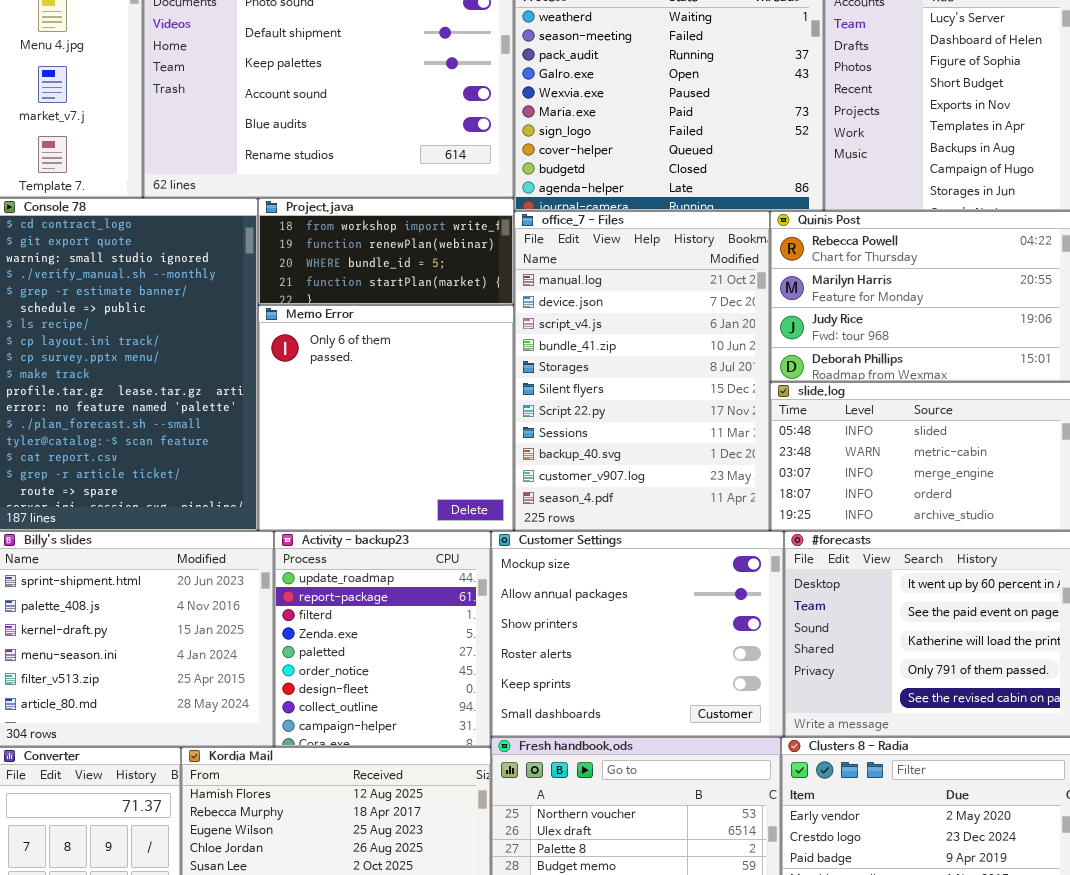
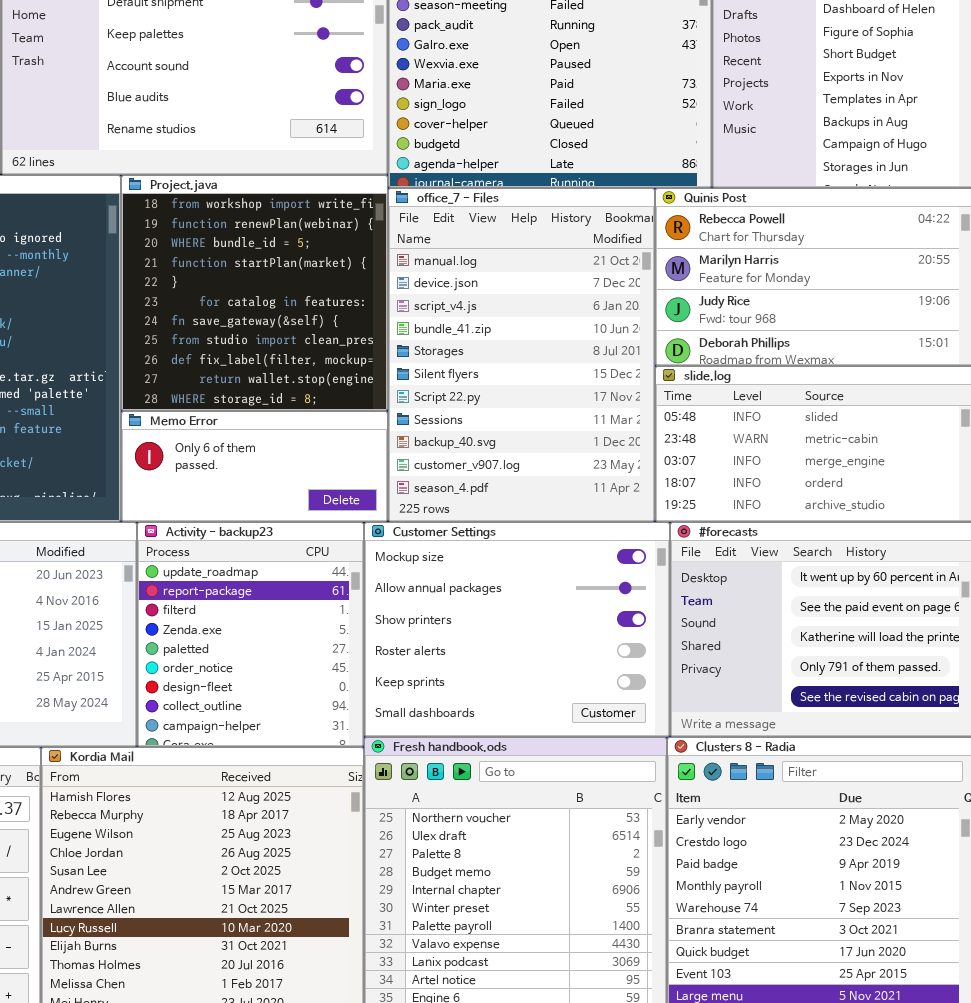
Project.java: [258,198,514,305] -> [121,175,388,411], resized
Memo Error: [258,305,514,531] -> [121,411,388,522], resized

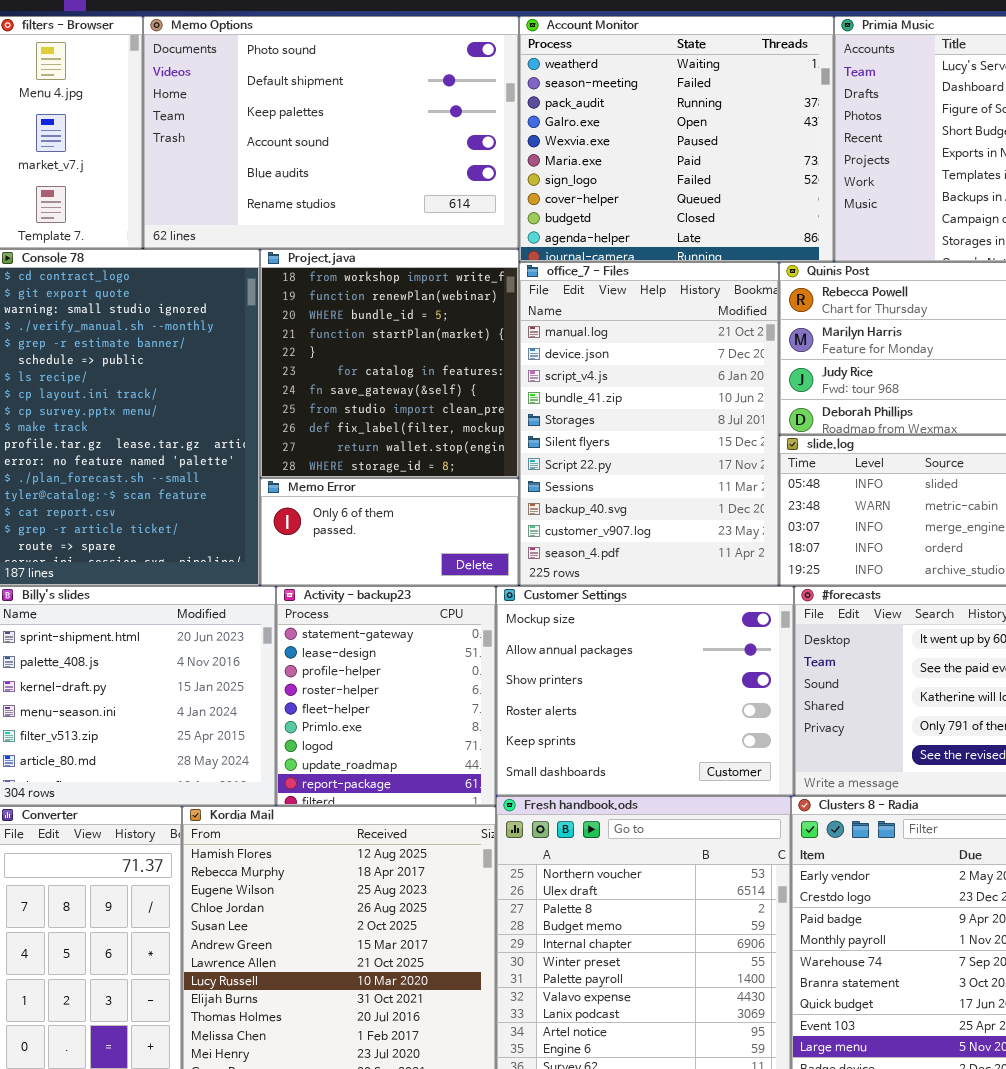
Activity - backup23: [137,522,364,747] -> [276,586,496,806], scrolled up 7 rows

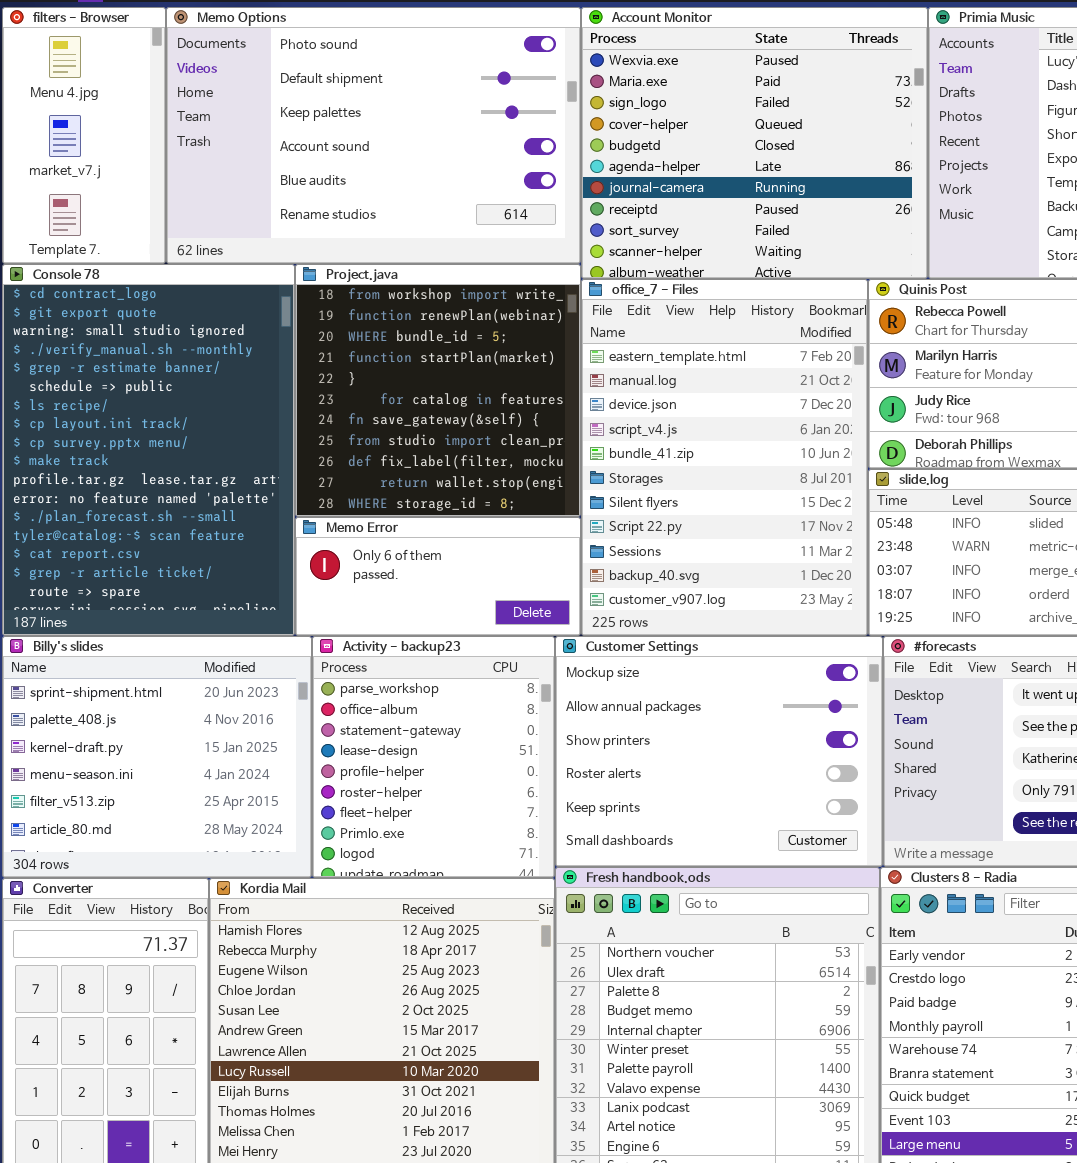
Account Monitor: [519,16,834,262] -> [581,7,928,279], scrolled down 4 rows
office_7 - Files: [519,262,779,586] -> [581,279,868,636], scrolled up 1 row
Activity - backup23: [276,586,496,806] -> [312,636,555,878], scrolled up 2 rows

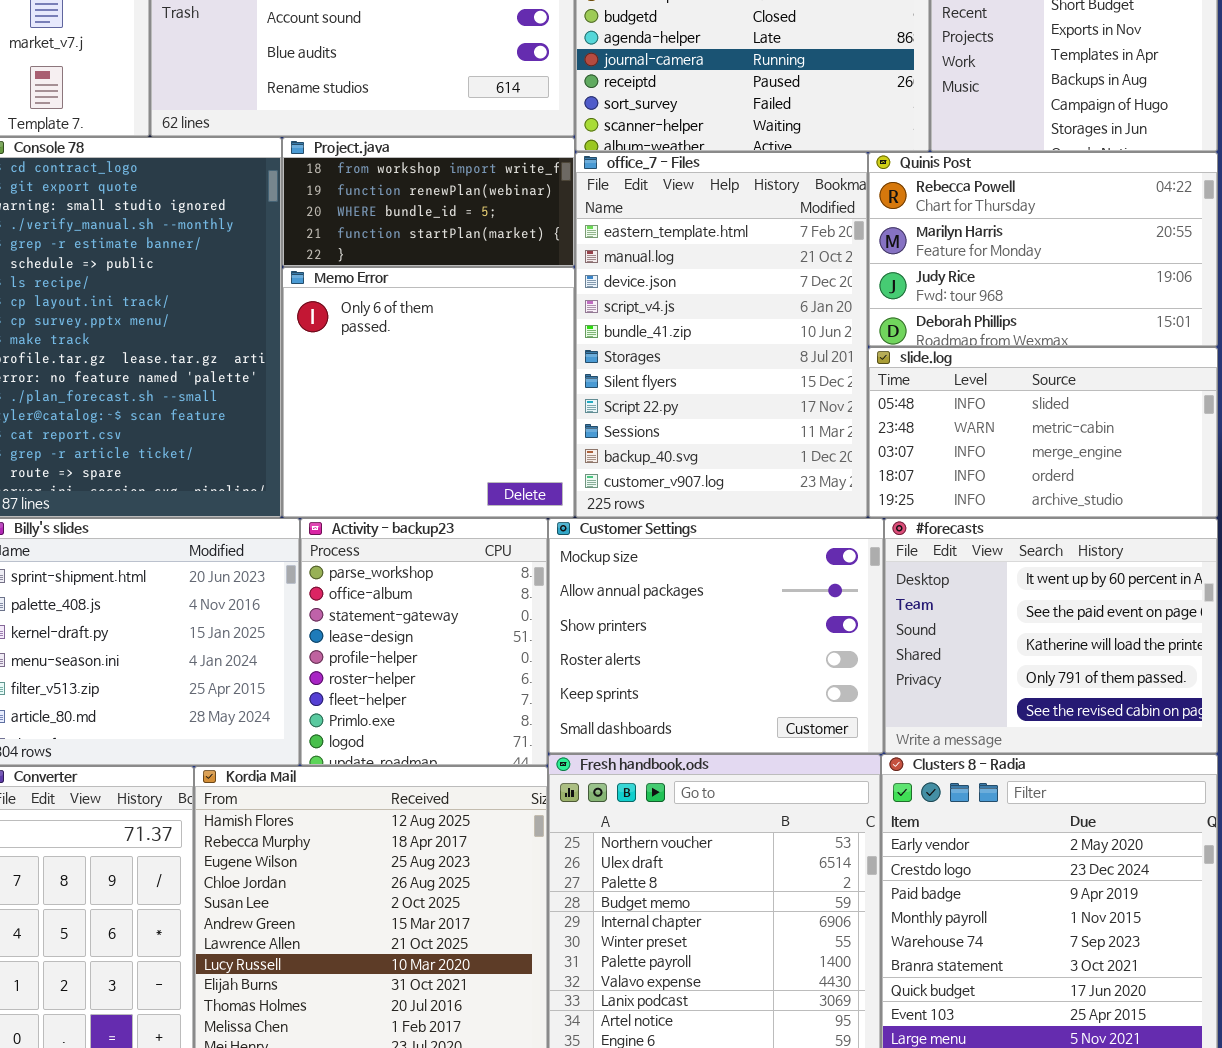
Project.java: [295,264,581,517] -> [282,137,575,267], resized
Memo Error: [295,517,581,636] -> [282,267,575,518], resized

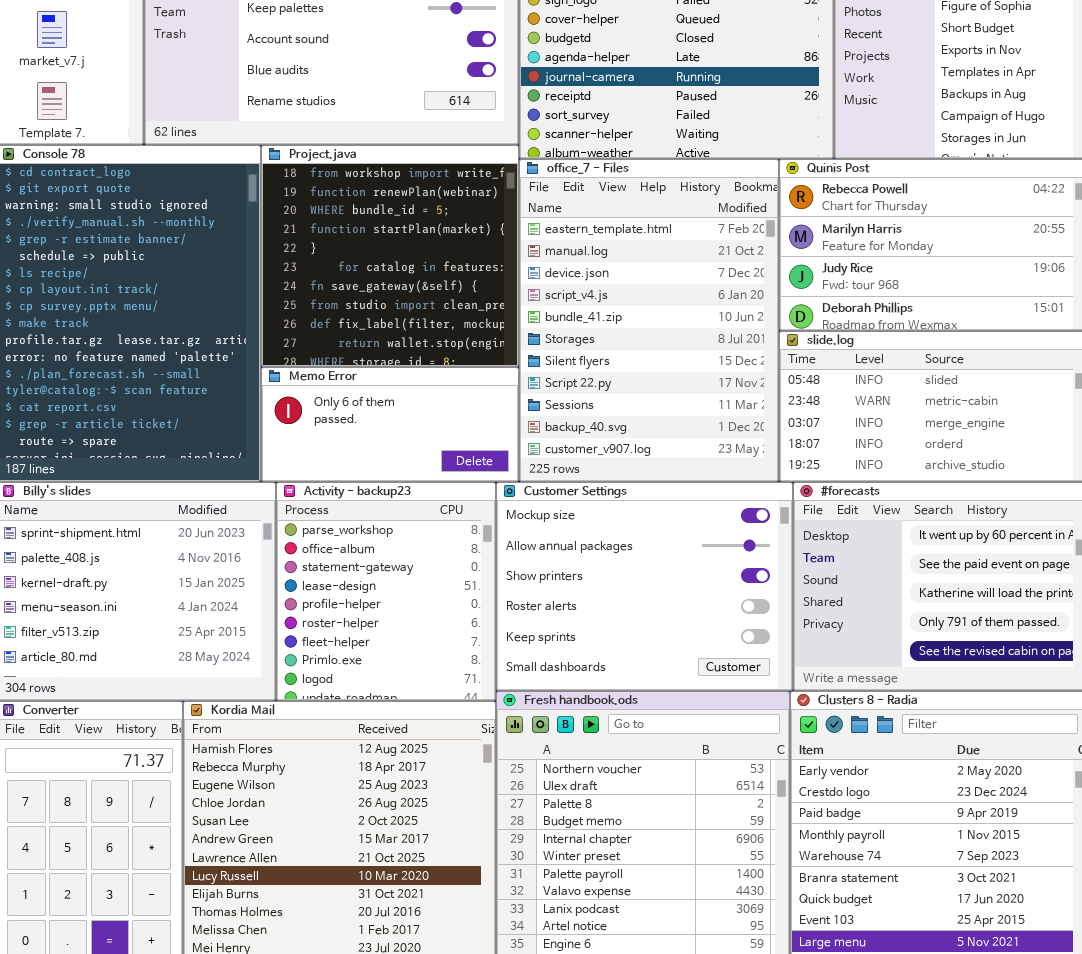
Project.java: [282,137,575,267] -> [261,145,519,367], resized
Memo Error: [282,267,575,518] -> [261,367,519,482], resized

